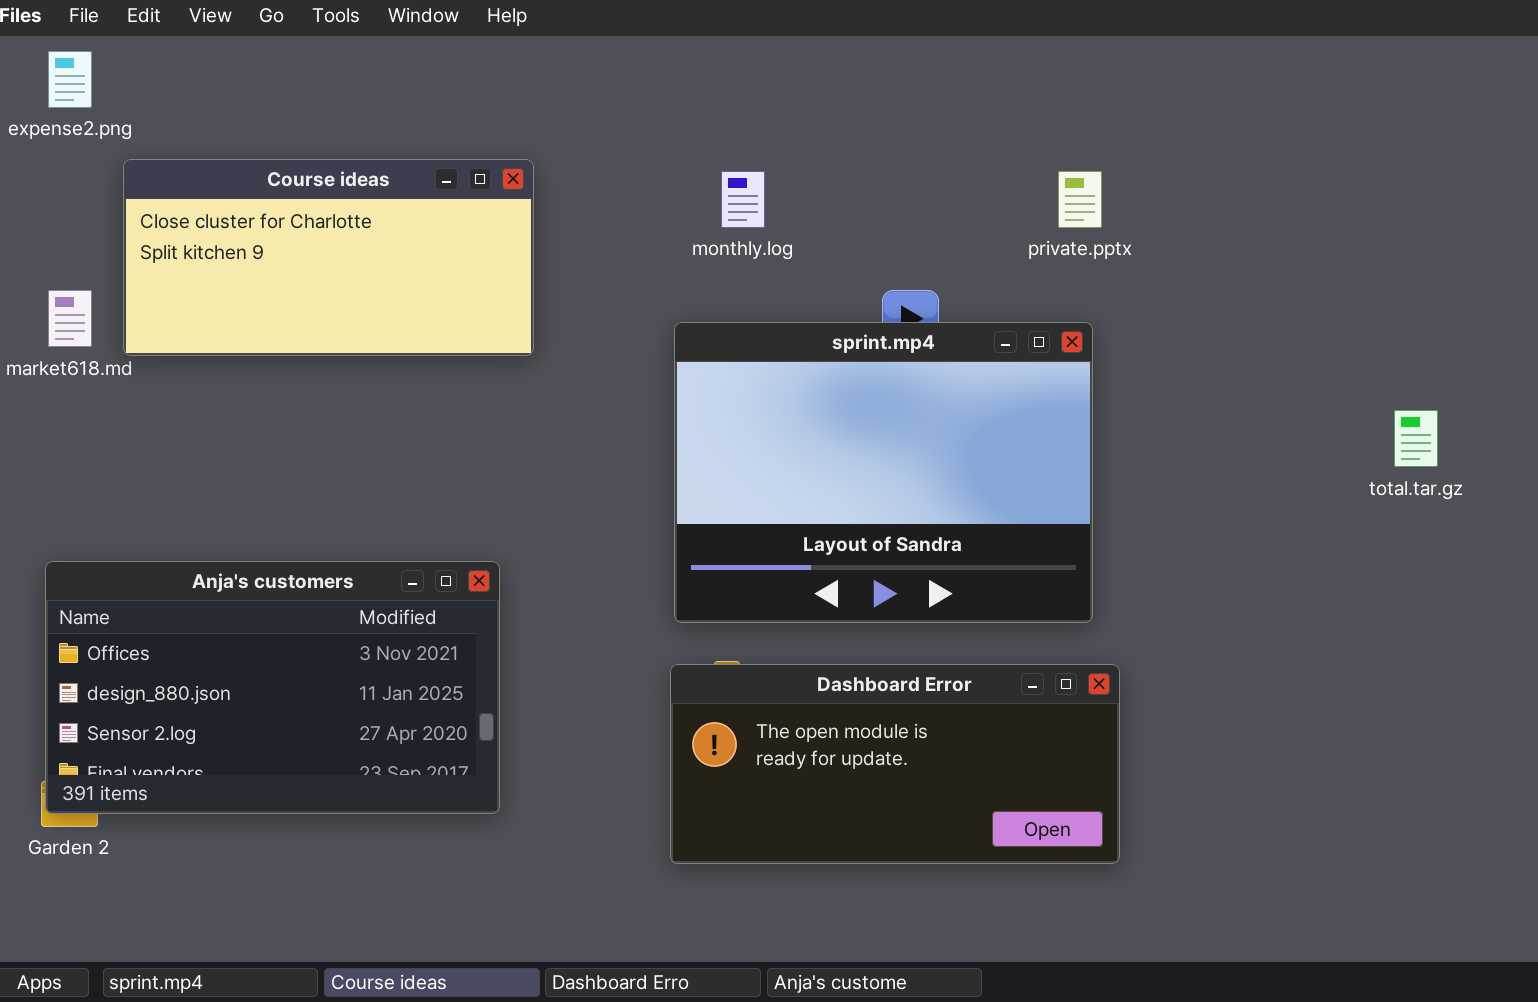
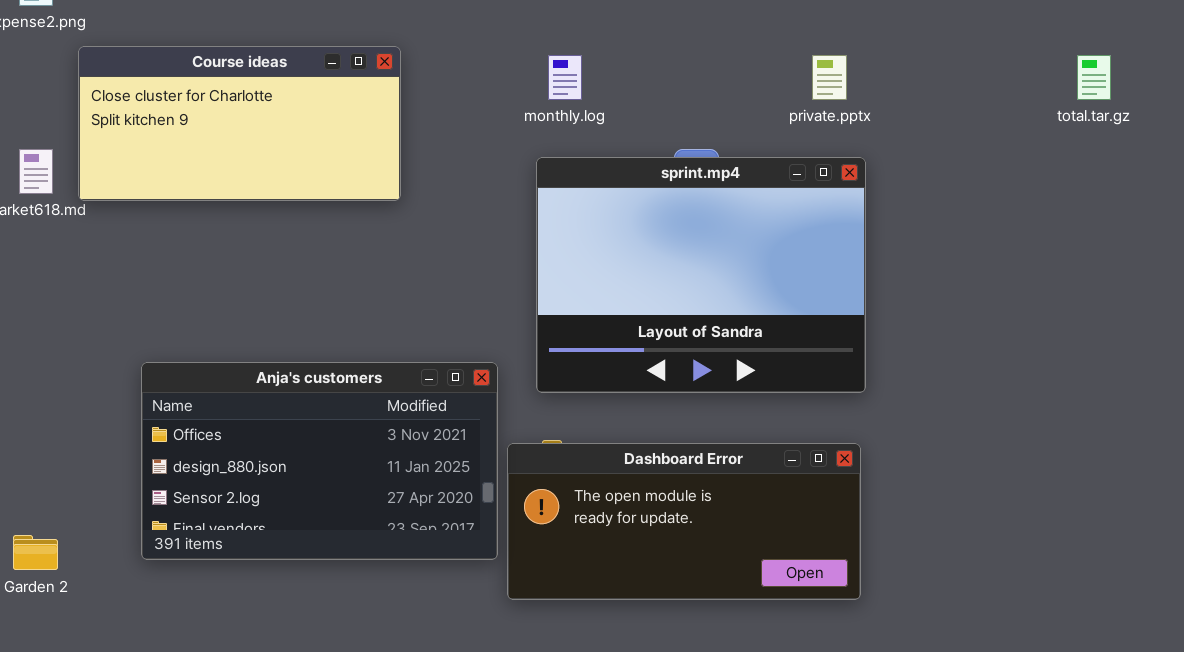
sprint.mp4: [674,322,1093,623] -> [536,157,866,393], moved
total.tar.gz: [1394,410,1438,467] -> [1077,55,1111,100], moved
Anja's customers: [45,561,500,814] -> [141,362,498,560], moved

